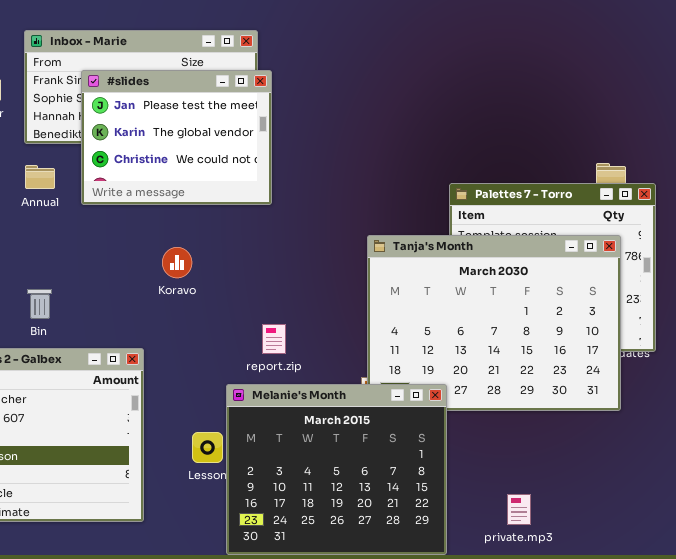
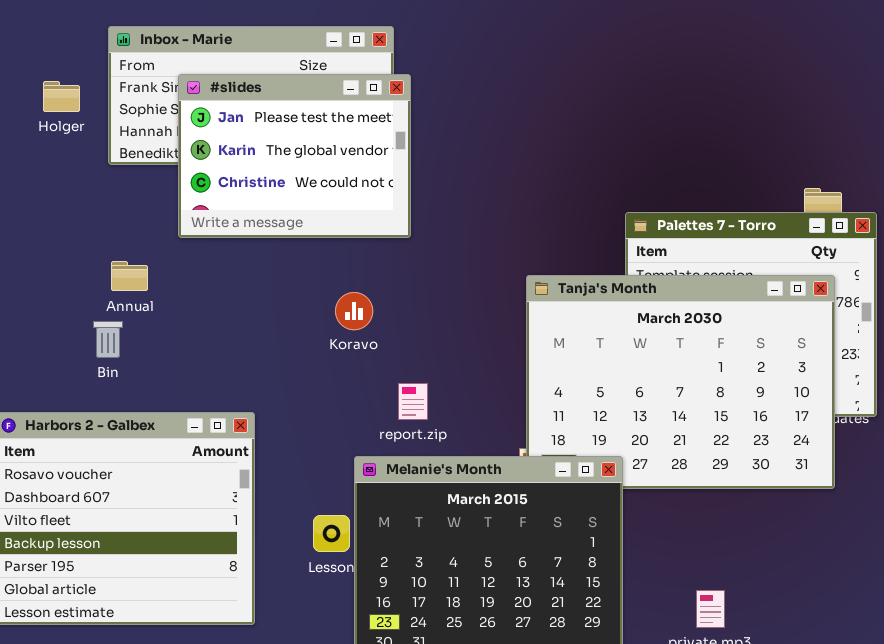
Annual: [25,165,55,189] -> [111,261,148,291], moved
Koravo: [162,247,192,278] -> [335,292,373,330], moved
Bin: [27,289,52,319] -> [93,321,123,358], moved

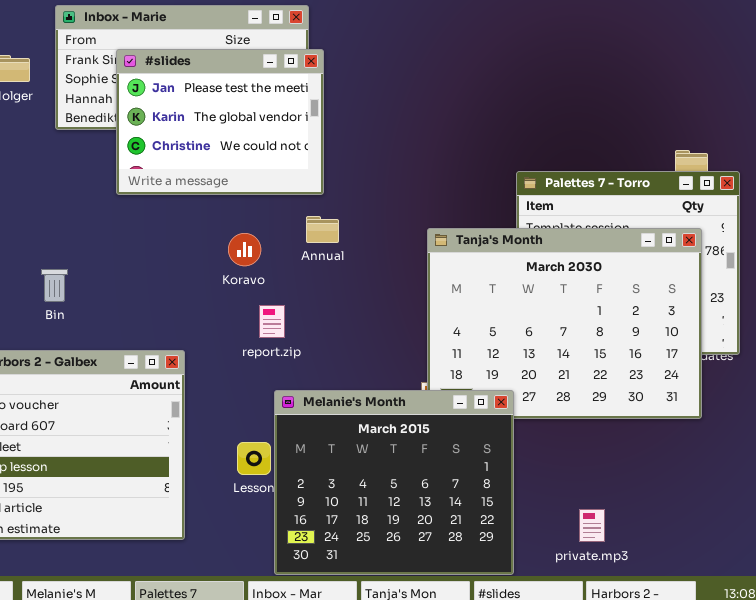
Annual: [111,261,148,291] -> [306,216,339,243], moved
Koravo: [335,292,373,330] -> [228,233,261,266], moved
report.zip: [398,383,428,420] -> [259,305,285,338], moved

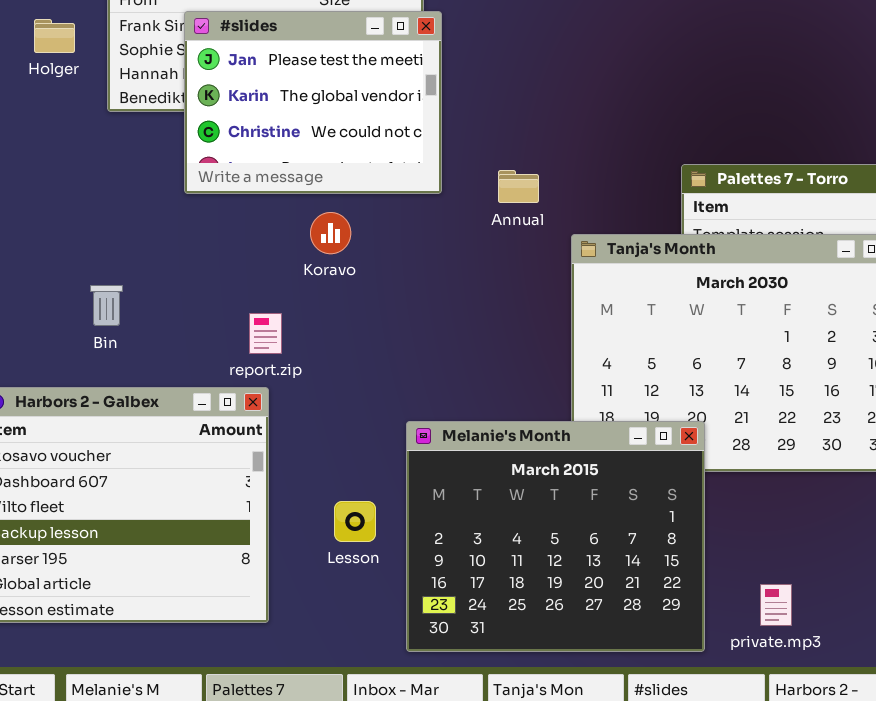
Annual: [306,216,339,243] -> [498,170,539,203], moved
Koravo: [228,233,261,266] -> [310,212,351,254], moved
report.zip: [259,305,285,338] -> [249,313,282,354], moved
Melanie's Month: [274,390,514,575] -> [406,421,705,652], moved

